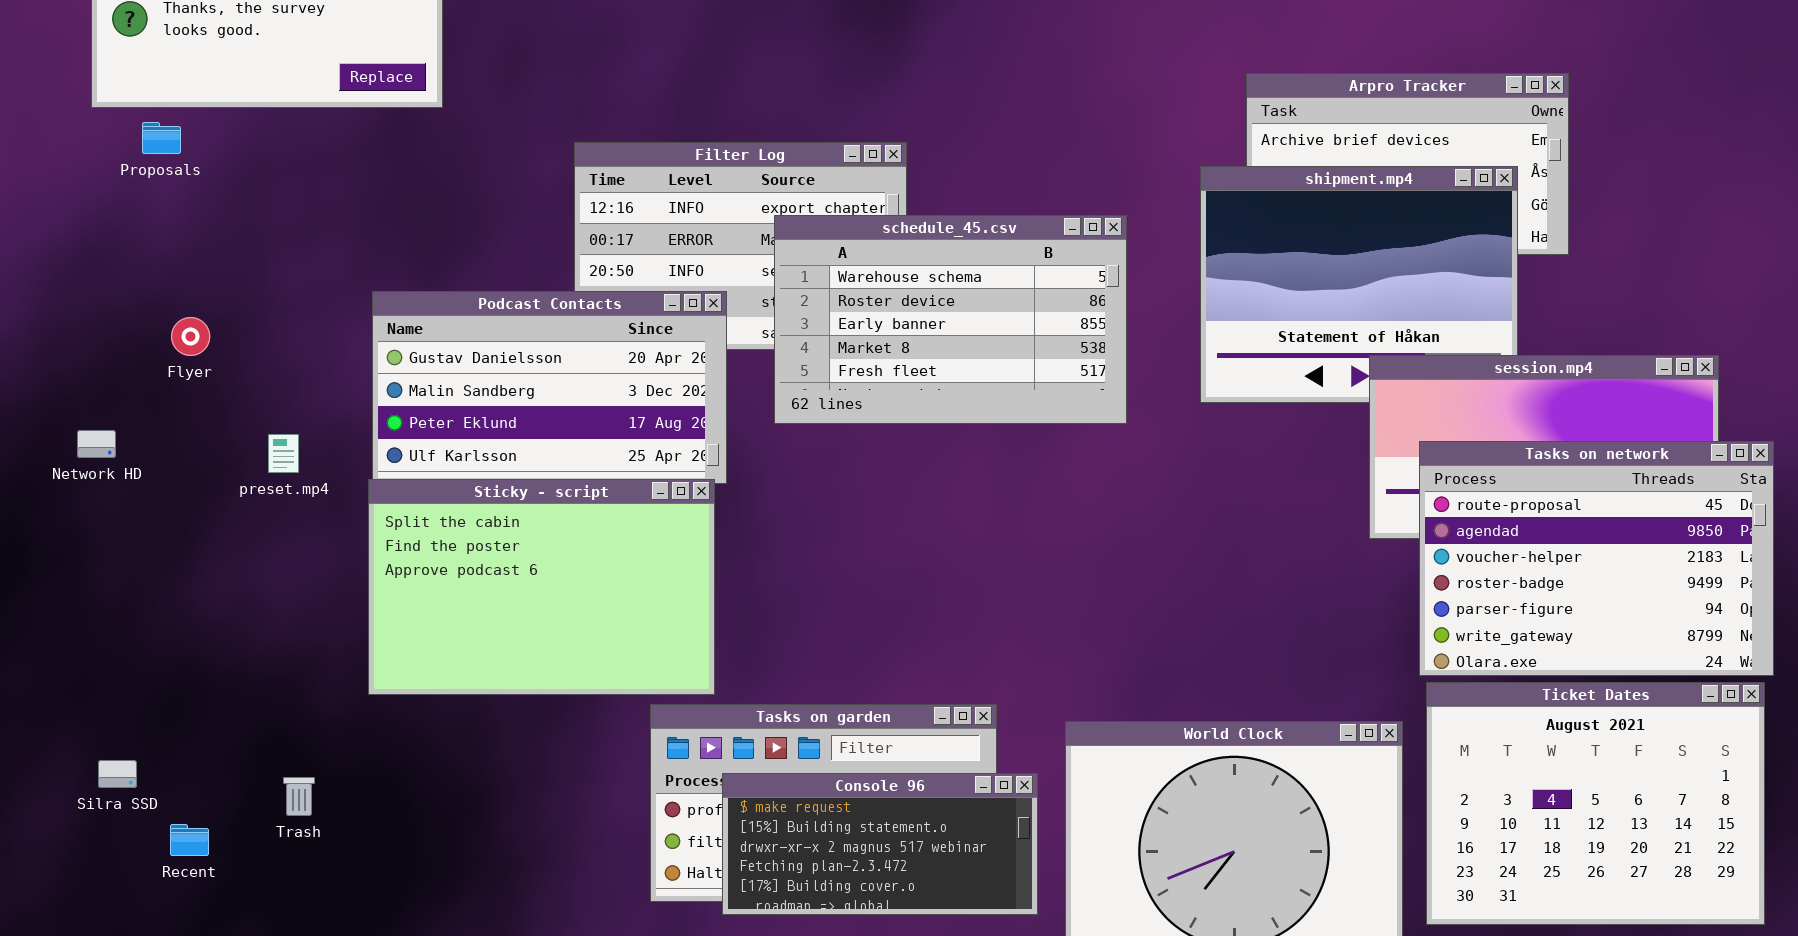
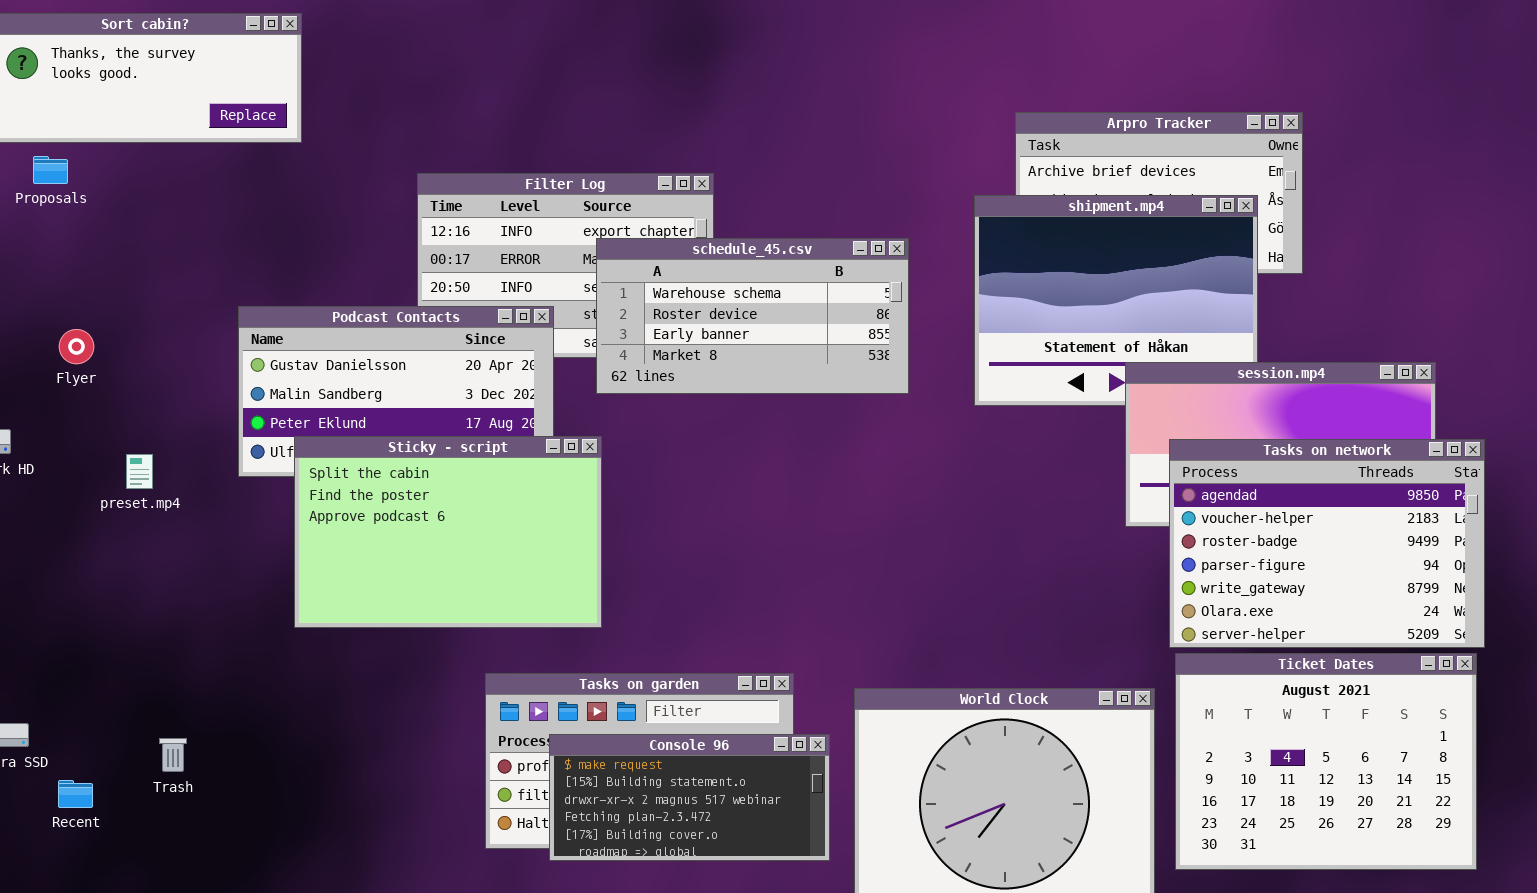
schedule_45.csv: [774,215,1127,424] -> [596,238,909,394], resized
preset.mp4: [268,434,299,473] -> [126,454,153,489], moved
Tasks on network: [1419,441,1774,676] -> [1169,439,1485,648], scrolled down 1 row
Sticky - script: [368,479,715,695] -> [294,436,602,628], moved

